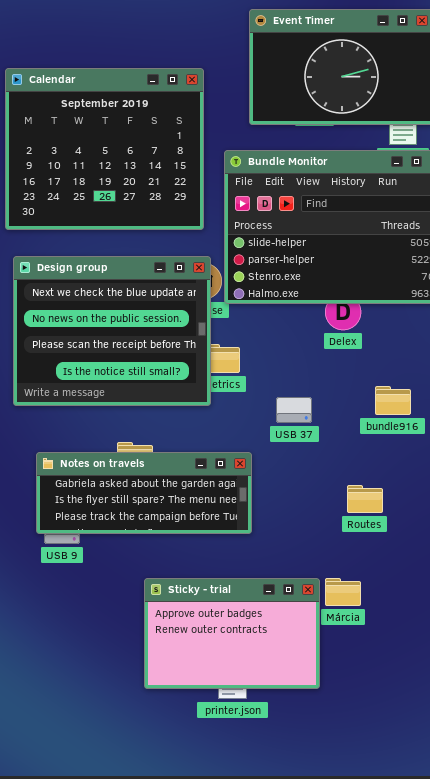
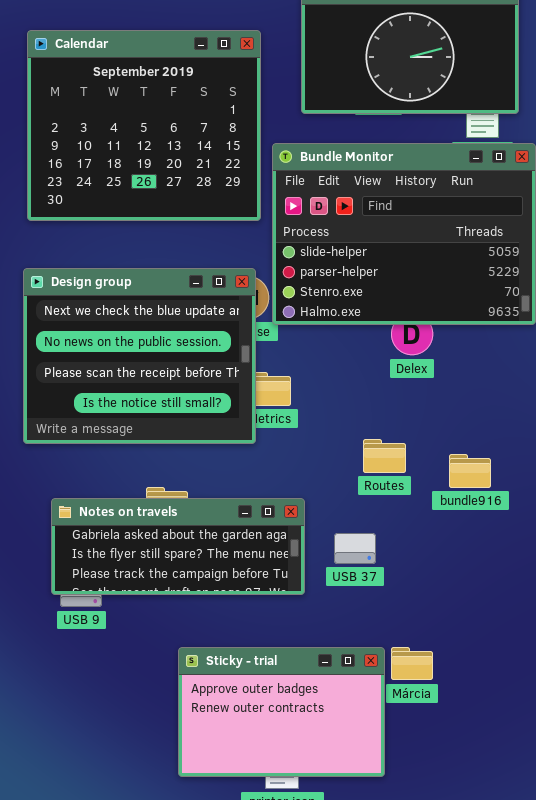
Calendar: [5,68,204,230] -> [27,30,261,221], moved
bundle916: [375,386,411,415] -> [449,454,491,488], moved
USB 37: [276,397,312,423] -> [334,533,376,564], moved
Routes: [347,485,383,513] -> [363,439,406,473], moved

